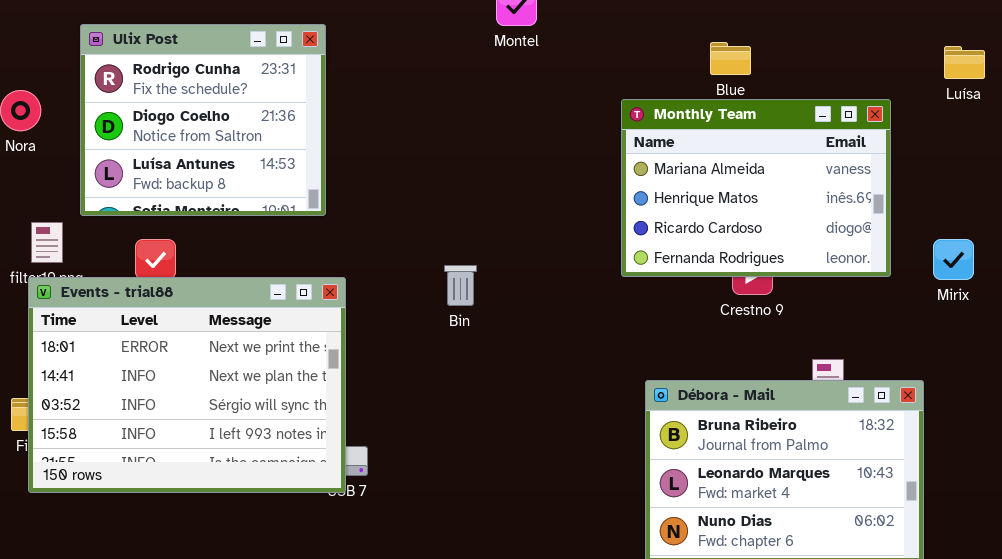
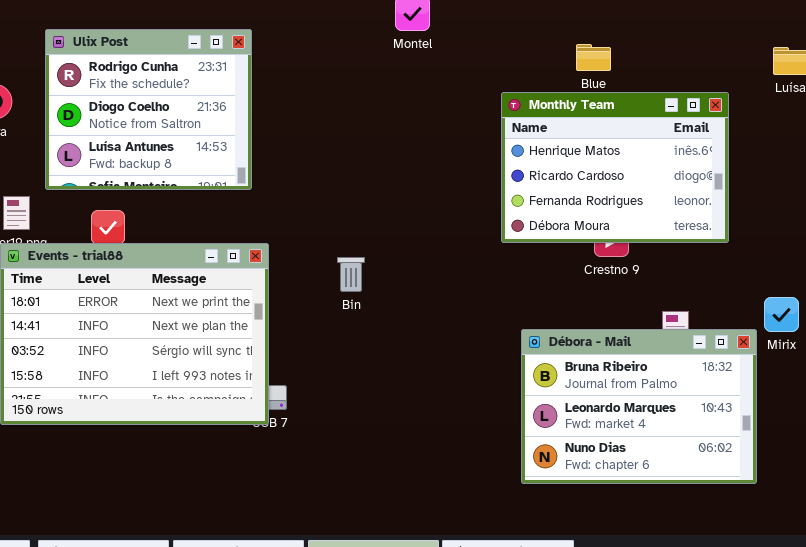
Monthly Team: [621,99,891,277] -> [501,92,729,243], scrolled down 1 row
Mirix: [933,239,974,280] -> [764,297,799,332], moved
Bin: [444,265,477,306] -> [337,257,365,292], moved

